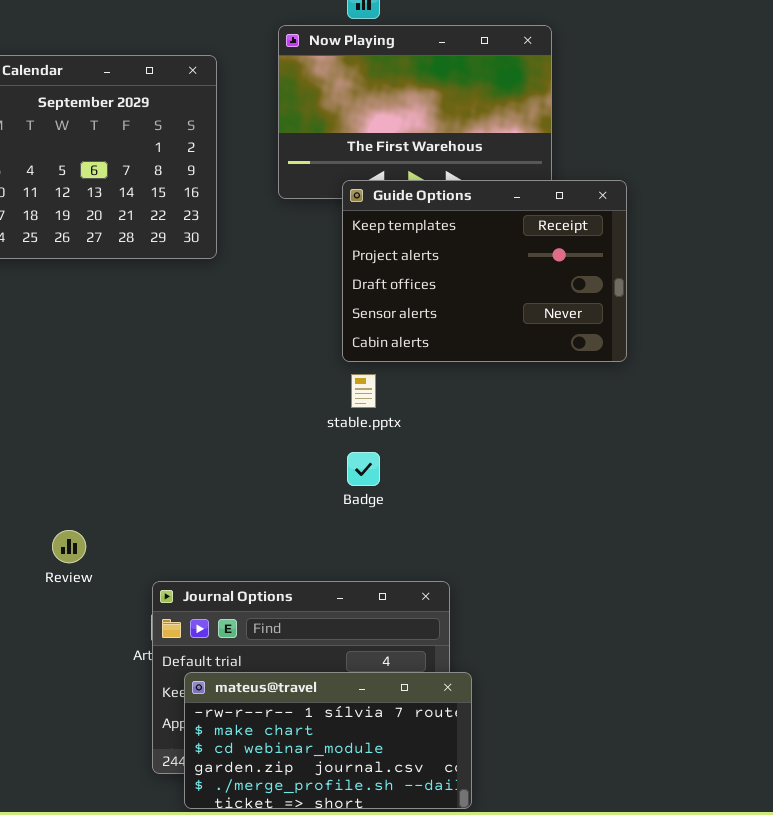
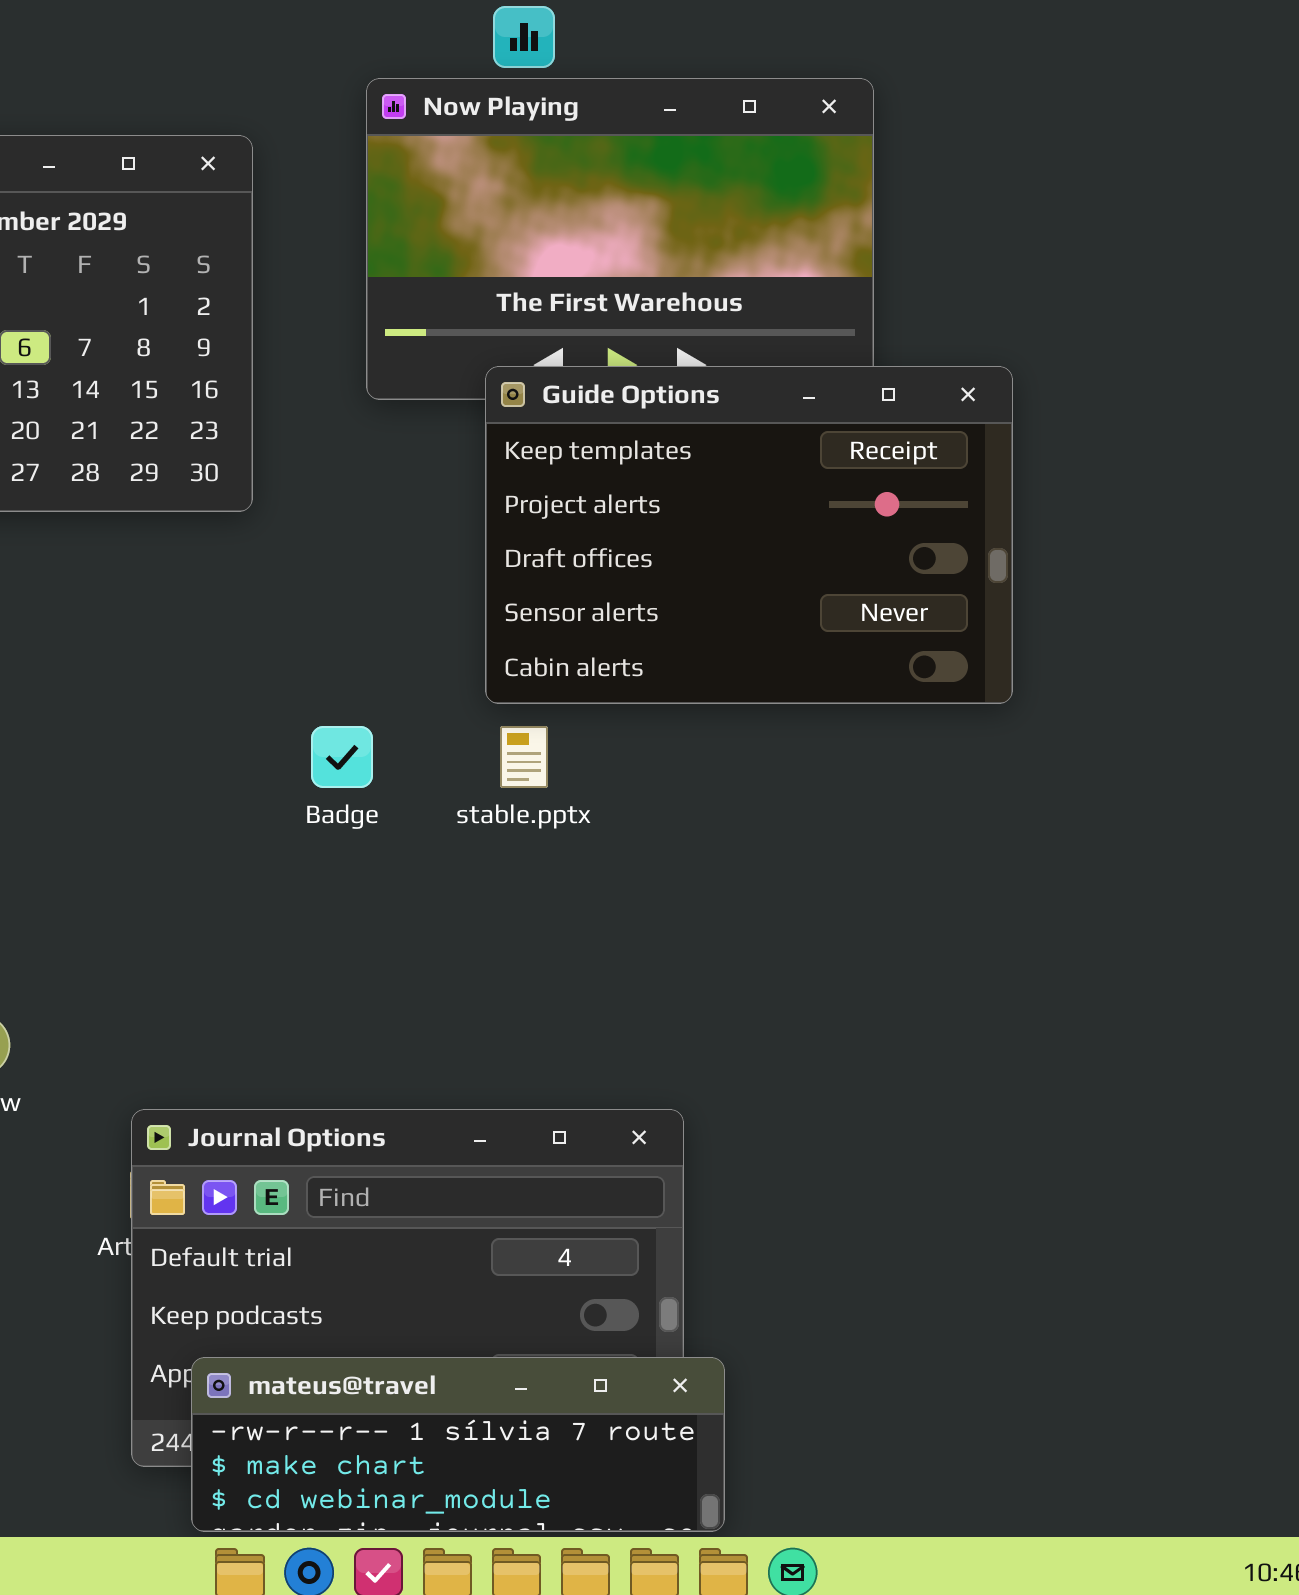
Badge: [347,452,380,486] -> [311,726,373,788], moved
mateus@travel: [184,672,472,809] -> [191,1357,725,1532], resized

